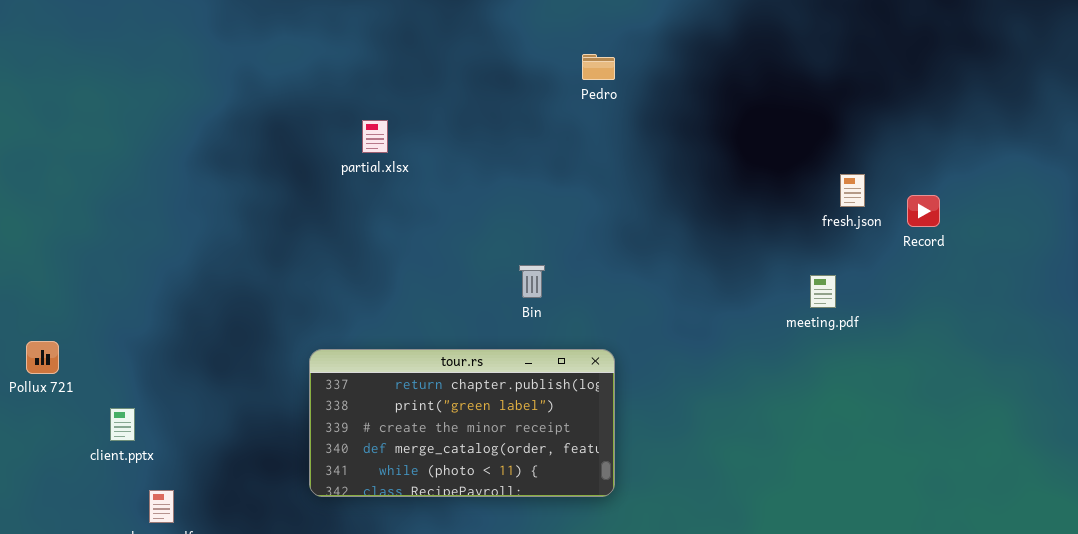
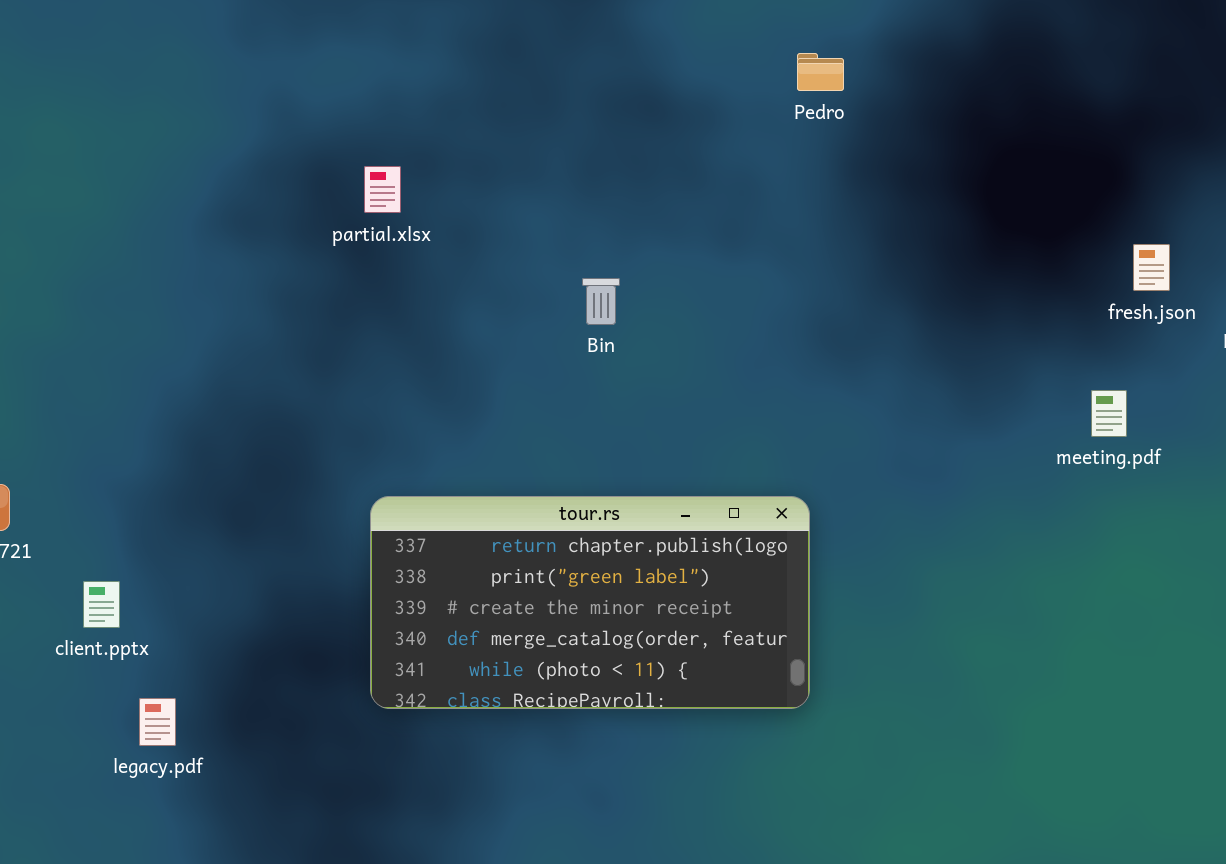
Pedro: [582,54,615,80] -> [797,53,844,91], moved
partial.xlsx: [362,120,388,153] -> [364,166,401,213], moved
Bin: [519,265,545,298] -> [582,278,620,325], moved

